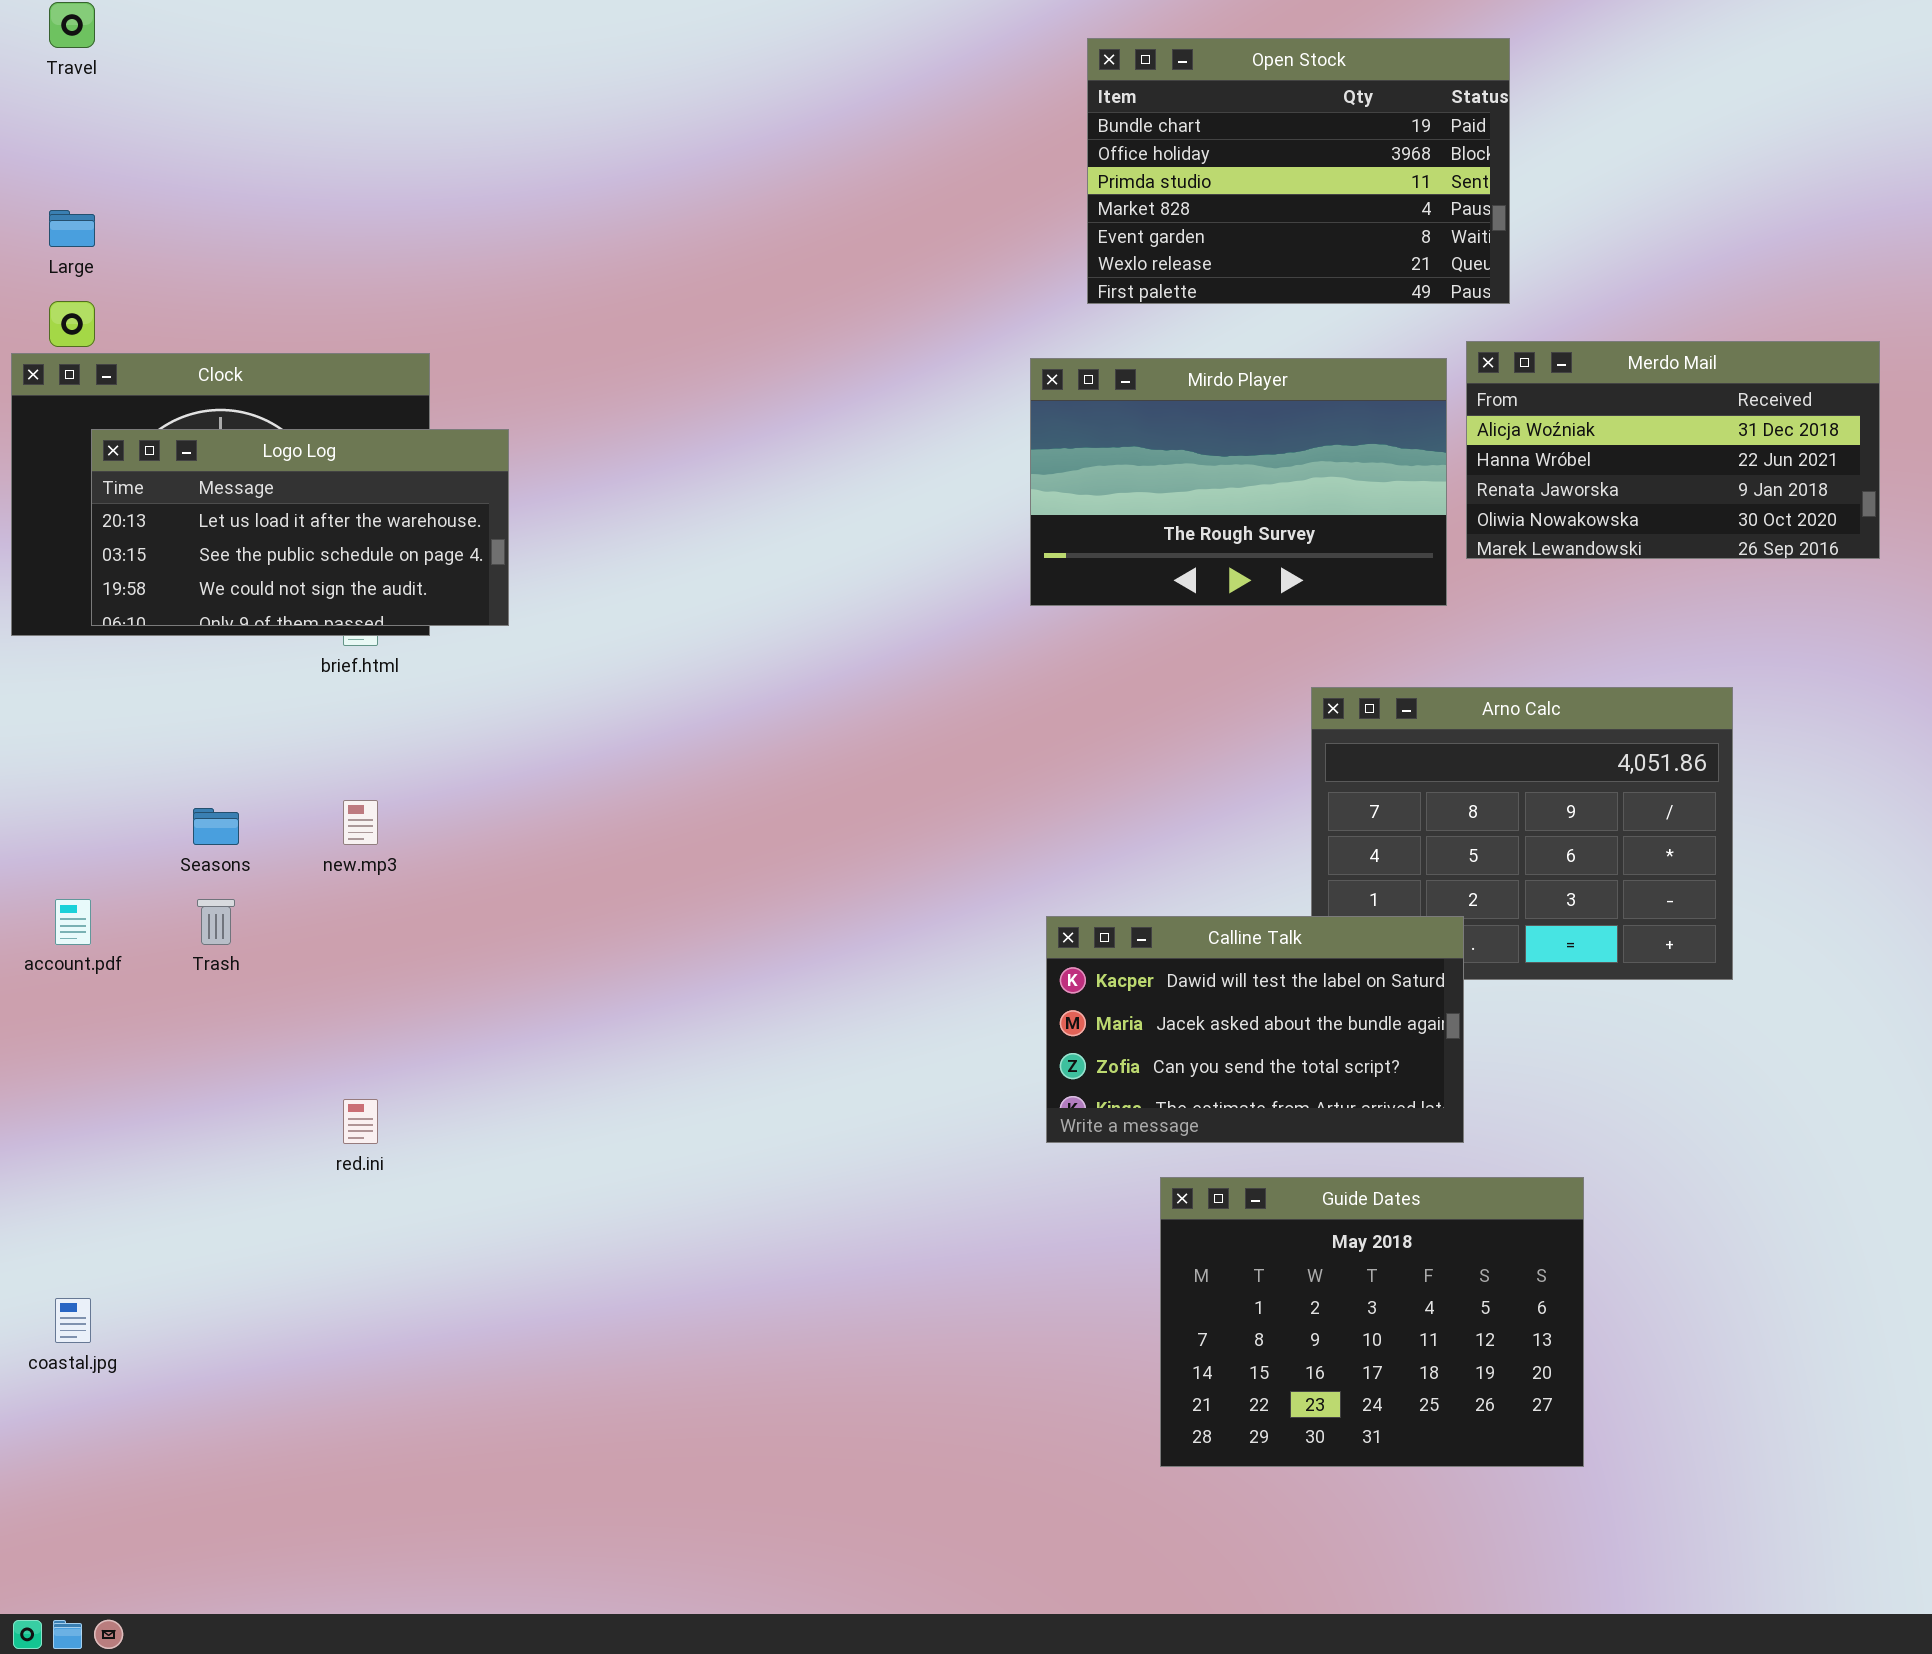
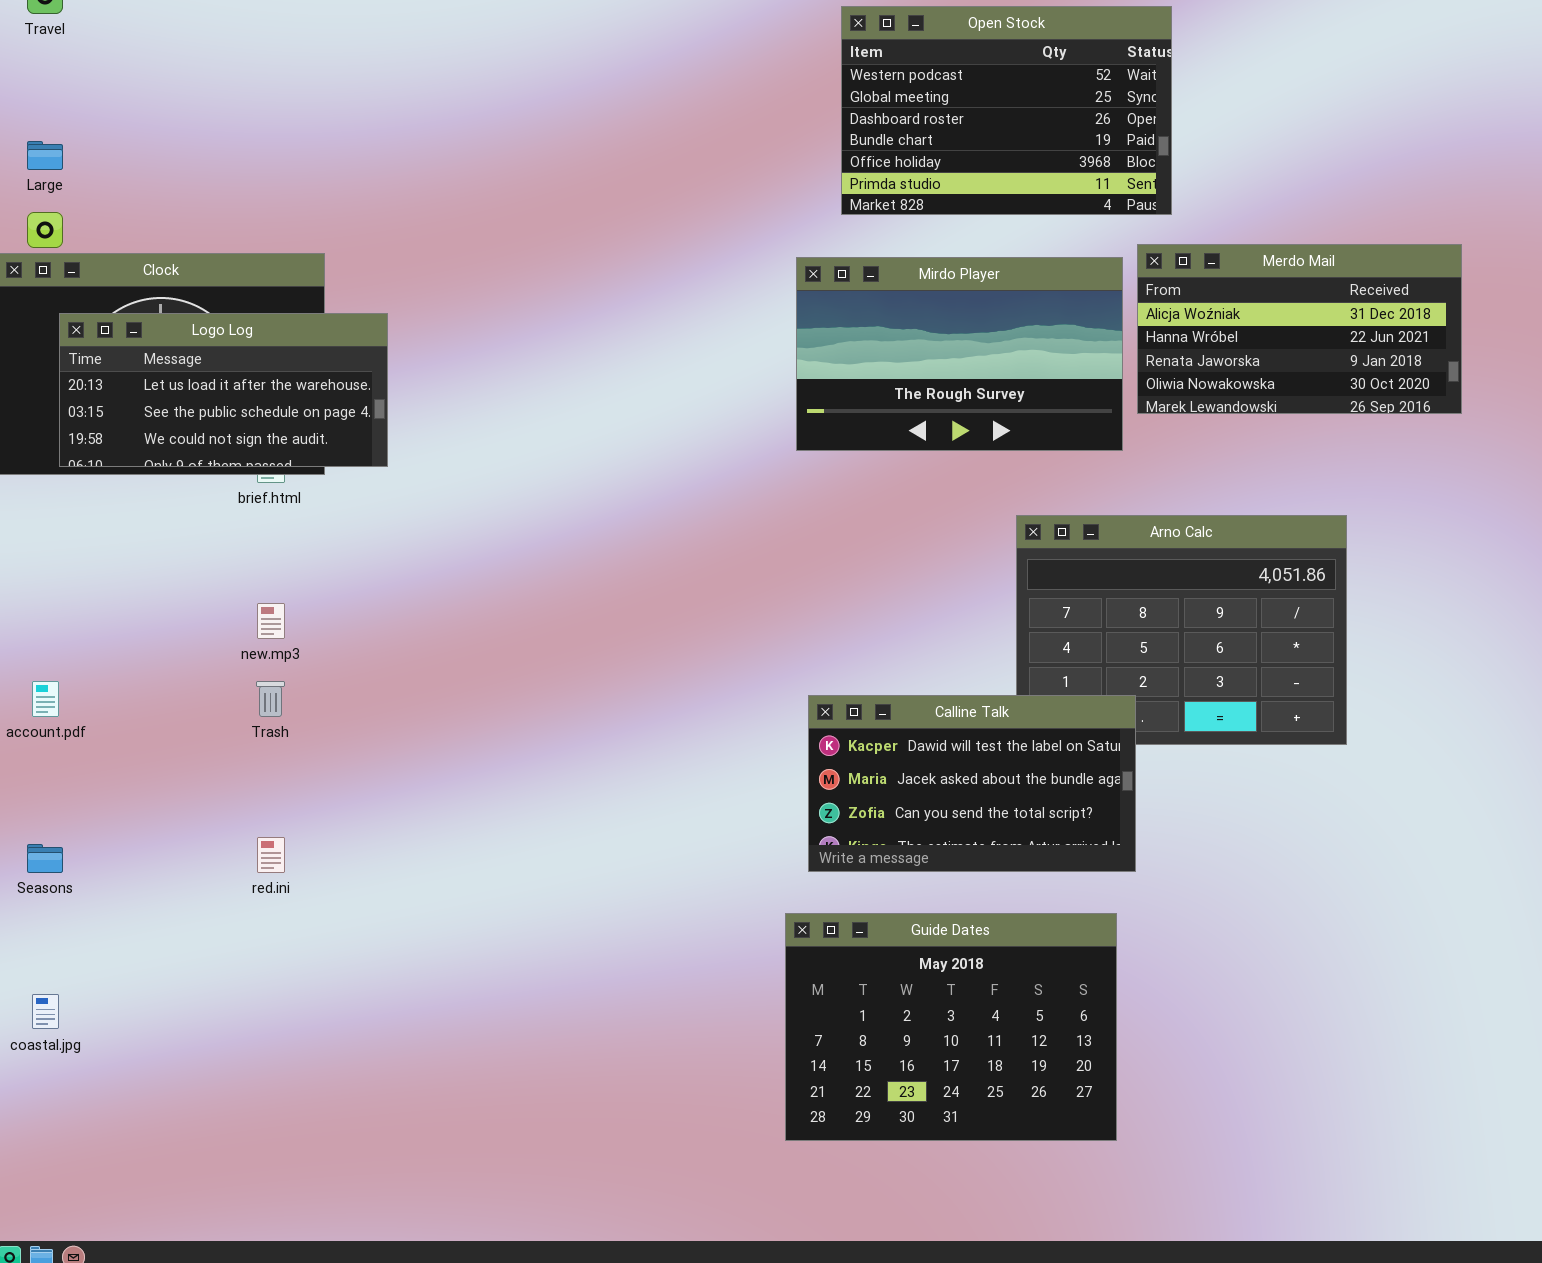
Open Stock: [1087,38,1510,304] -> [841,6,1172,215], scrolled up 3 rows
Seasons: [193,808,239,845] -> [27,844,63,873], moved
Trash: [197,899,235,945] -> [256,681,285,717], moved
Guide Dates: [1160,1177,1584,1467] -> [785,913,1117,1141], moved

